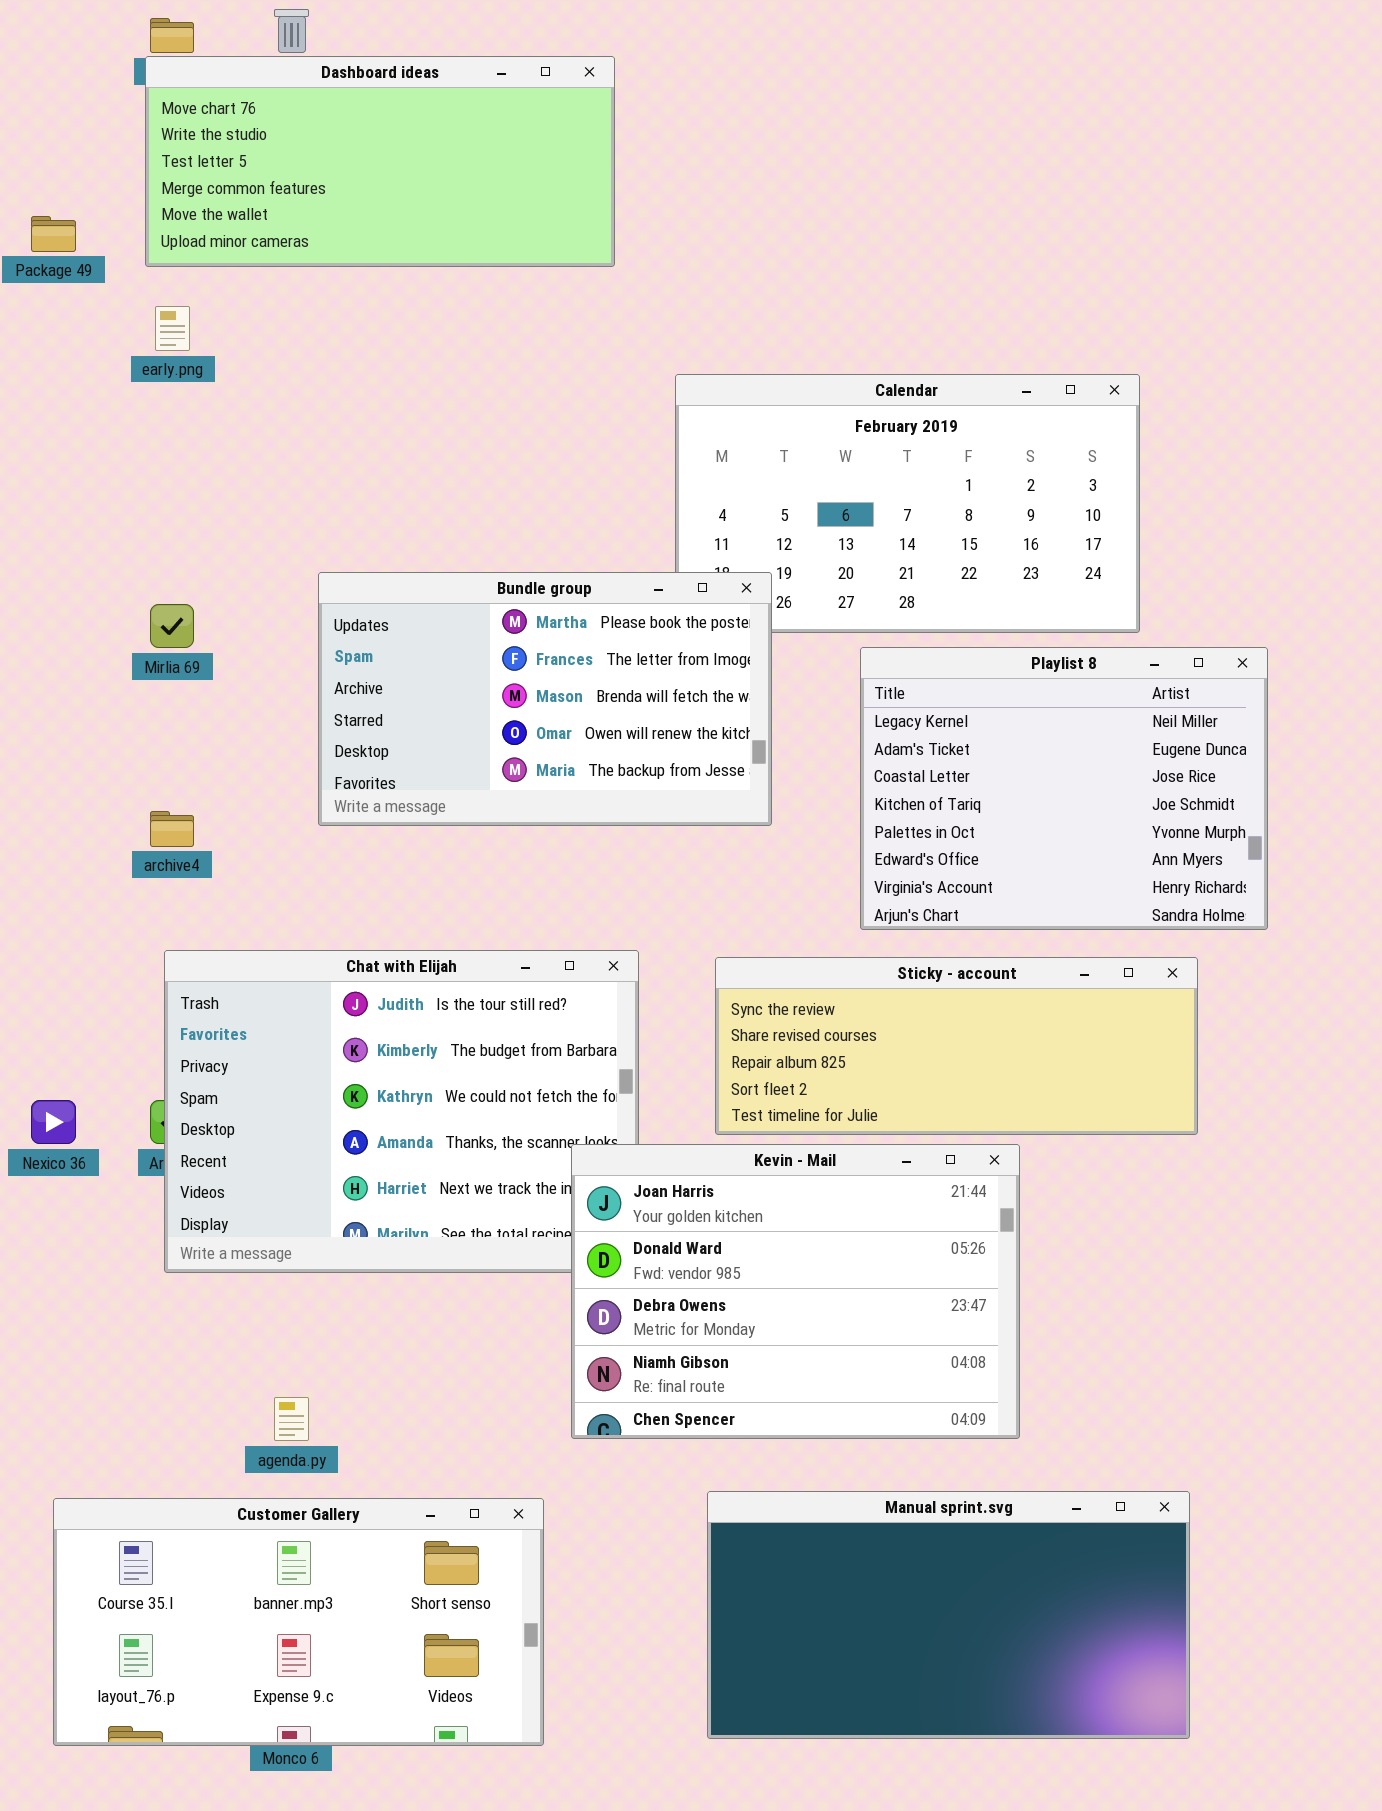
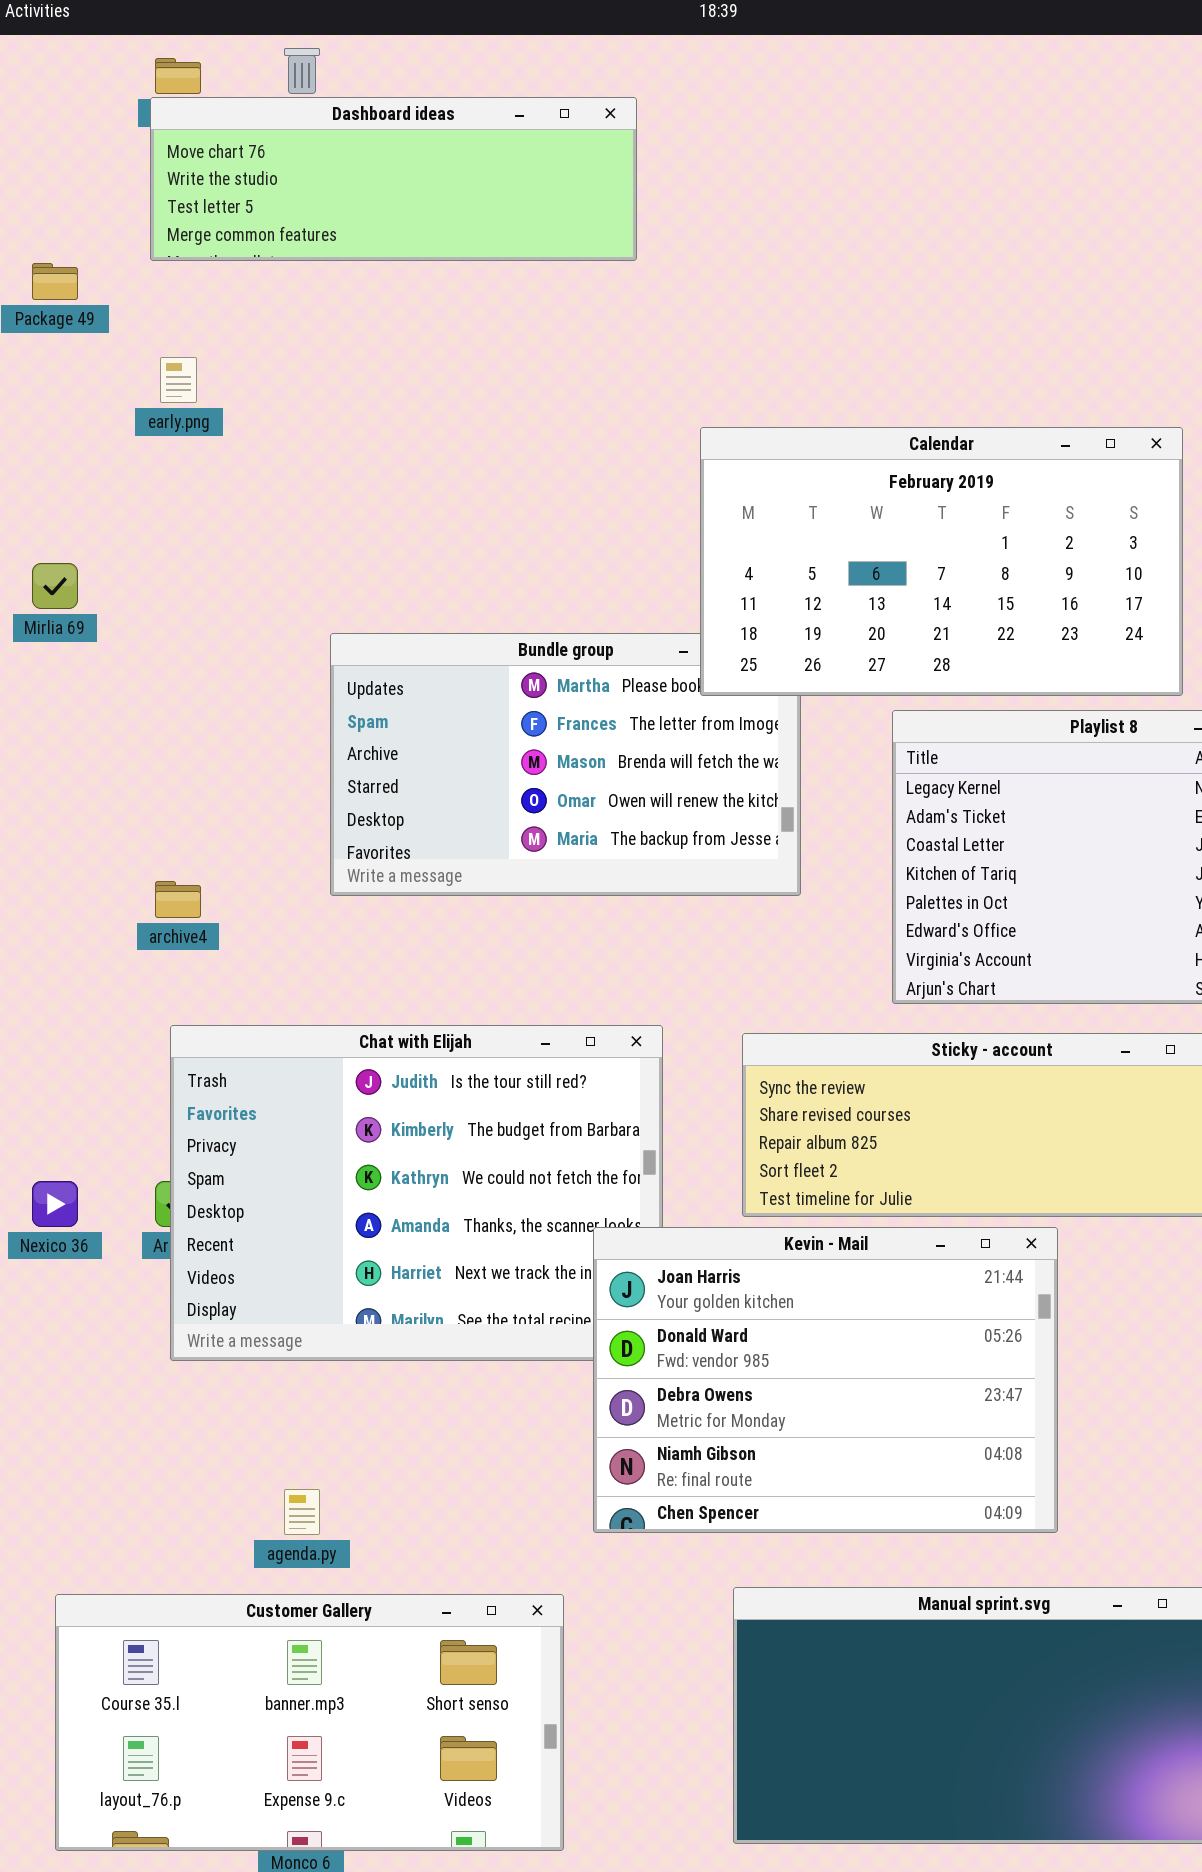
Dashboard ideas: [145,56,615,267] -> [150,97,637,261], resized
Calendar: [675,374,1140,633] -> [700,427,1183,696], raised
Mirlia 69: [150,604,194,648] -> [32,563,78,609], moved

